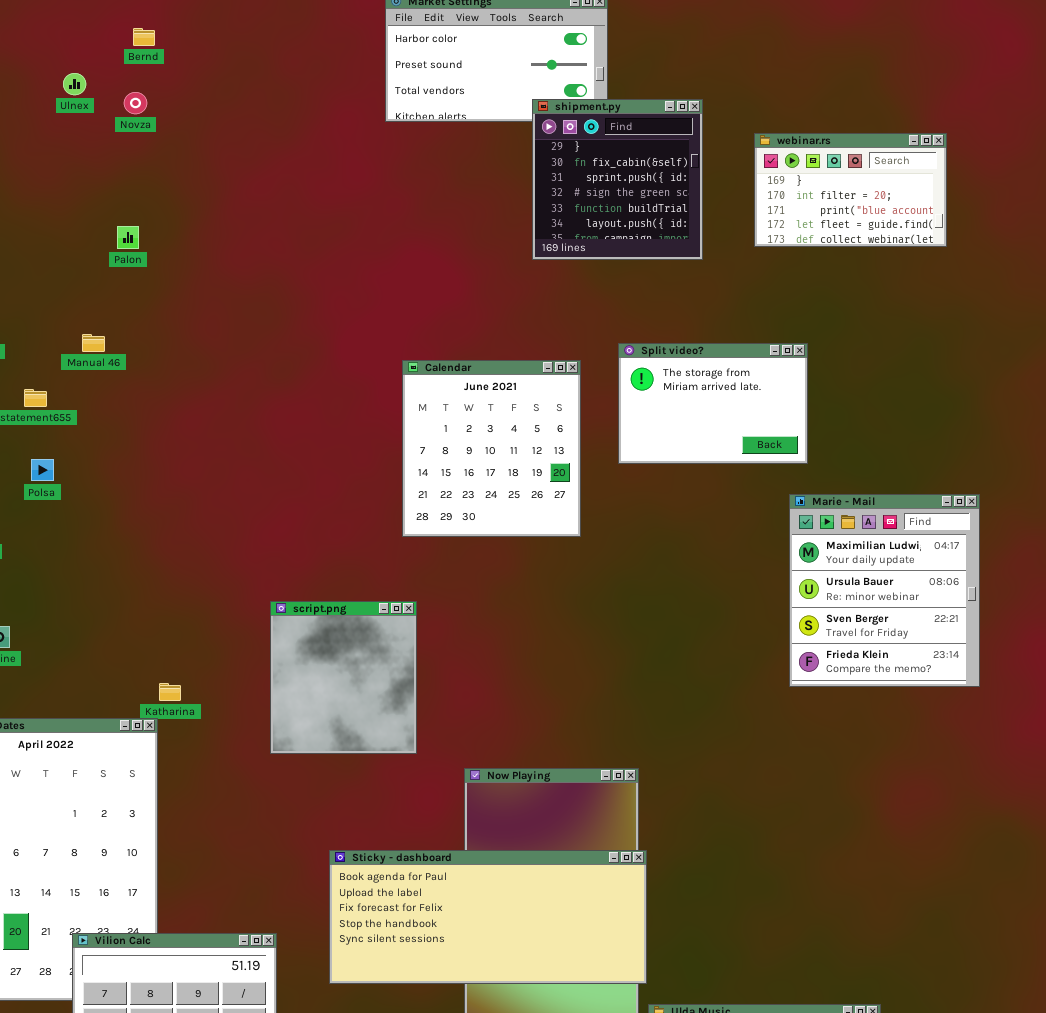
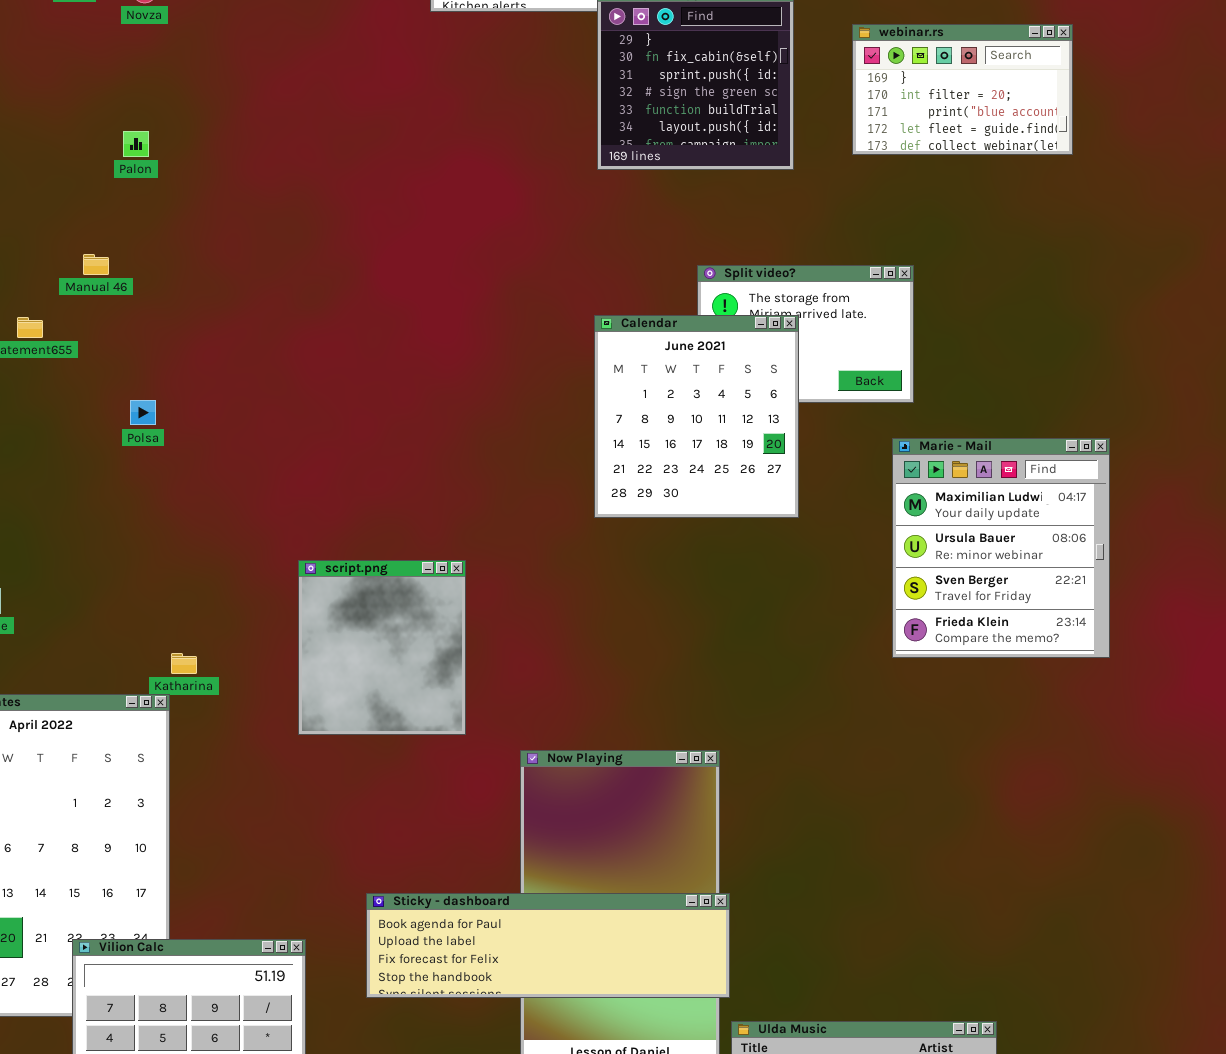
Calendar: [402,360,581,537] -> [594,315,799,518], moved
Polsa: [31,459,54,481] -> [130,400,156,425], moved
Sticky - dashboard: [329,850,647,984] -> [366,893,730,998], resized

